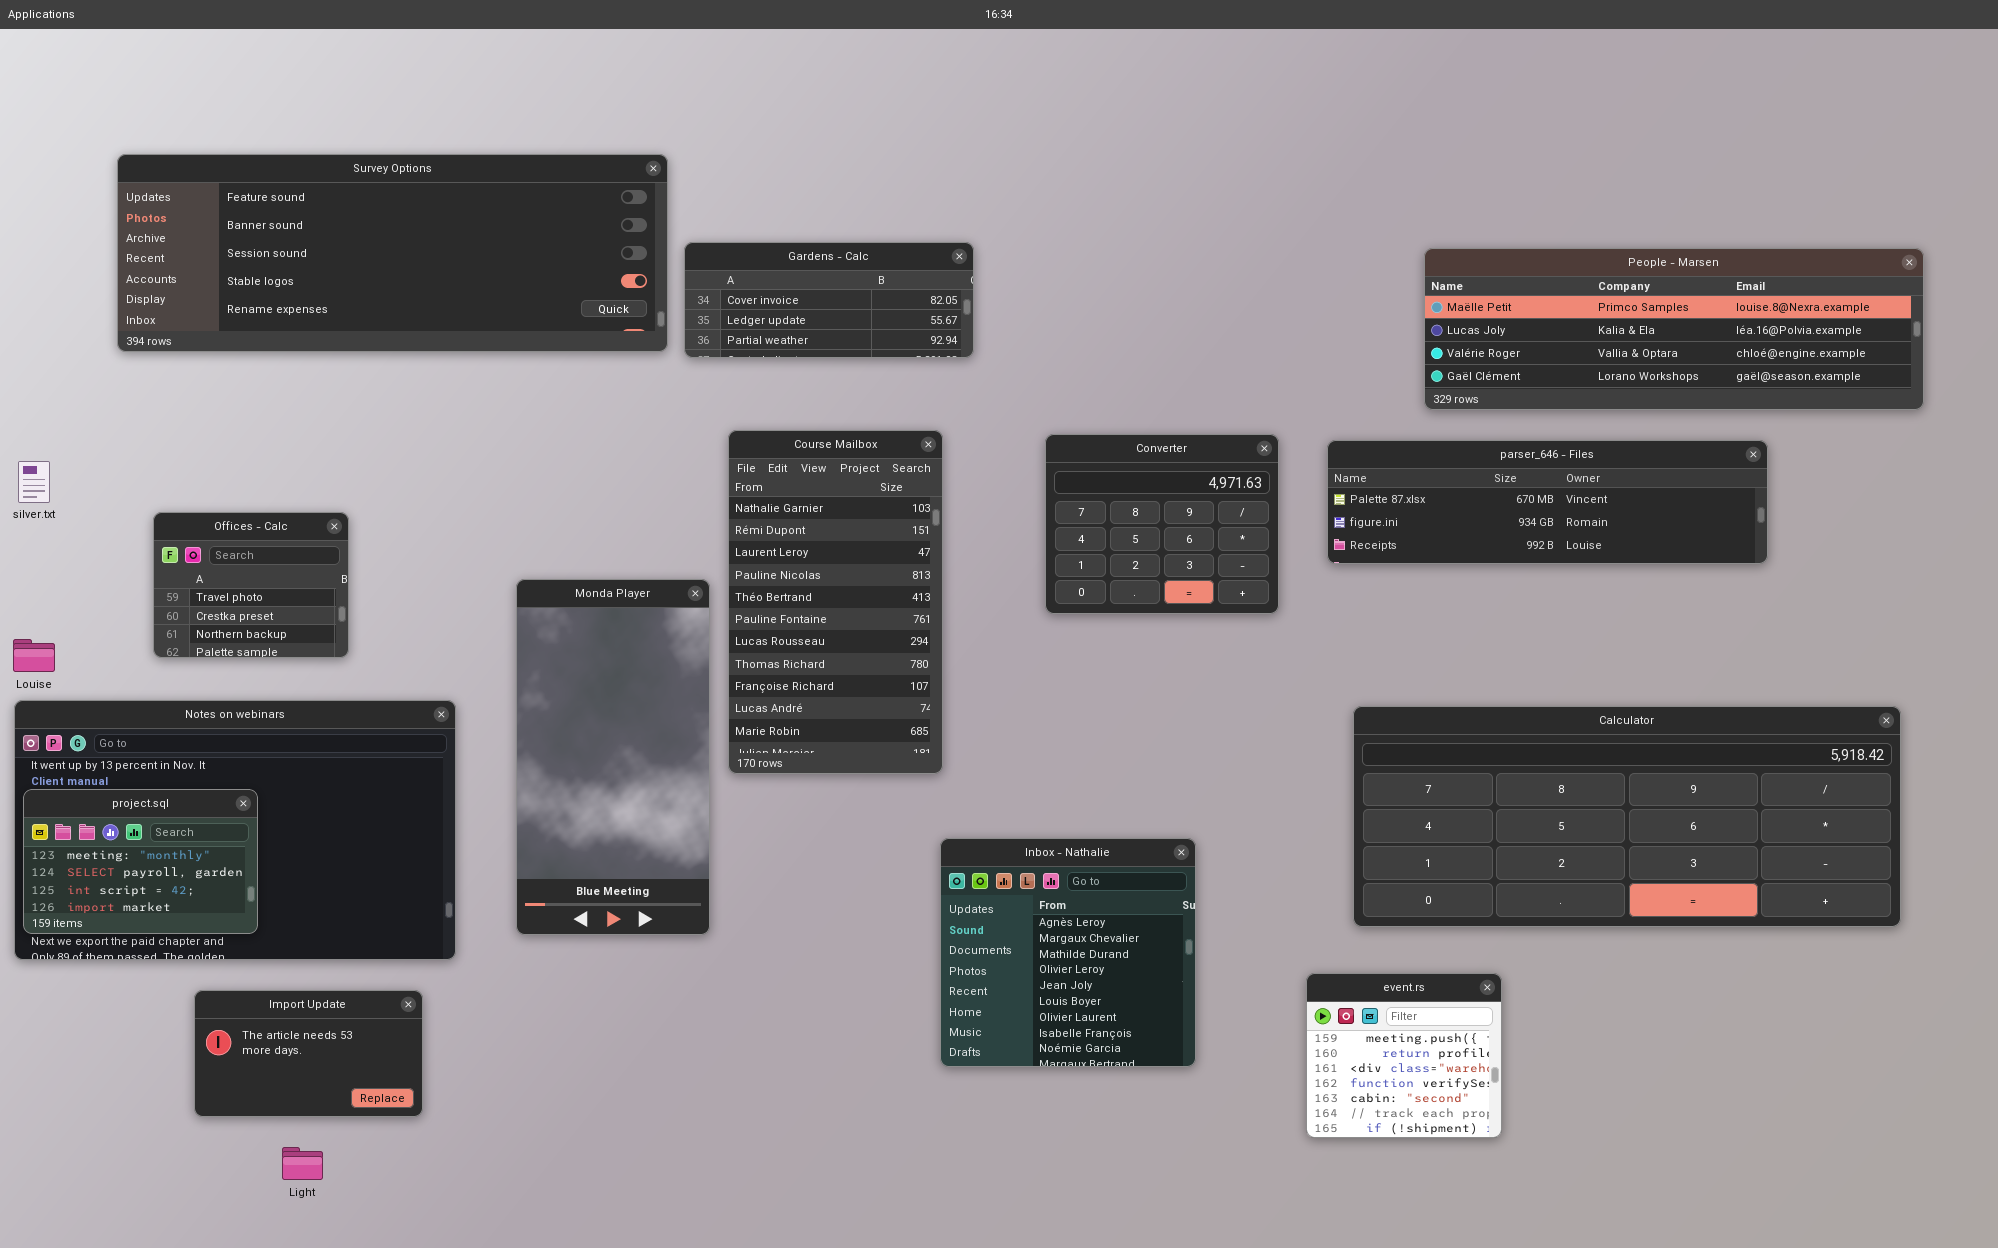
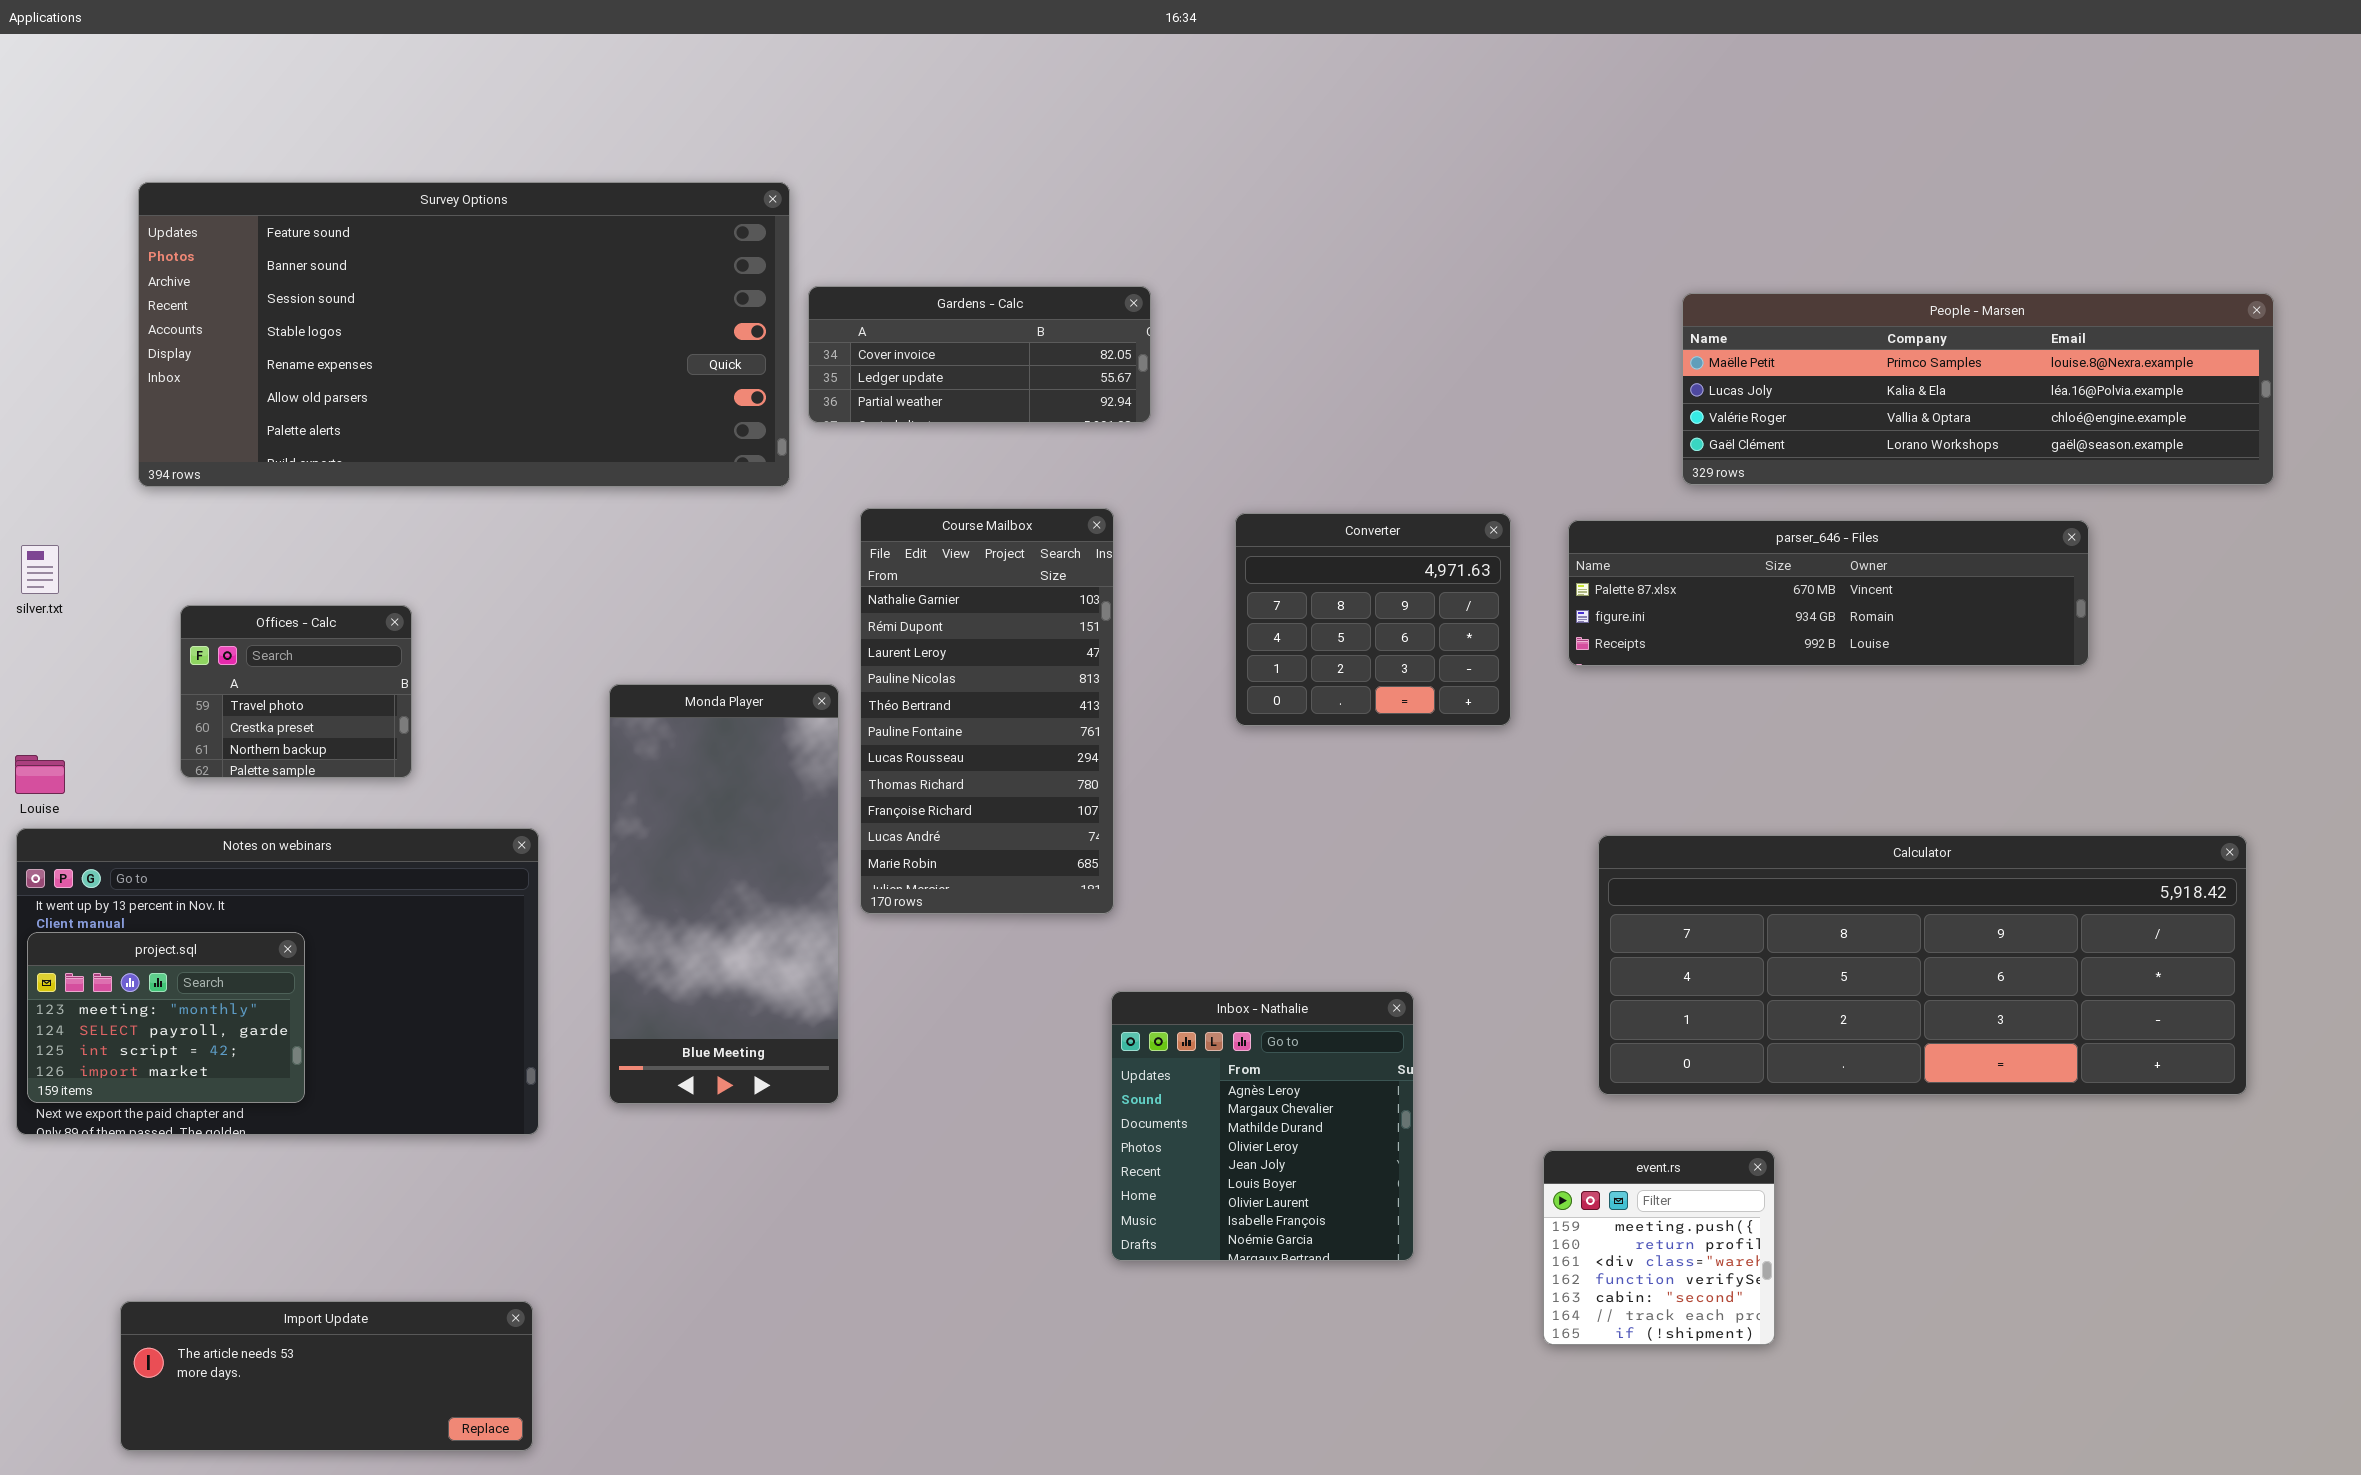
Survey Options: [117,154,668,352] -> [138,182,790,487], resized
Import Update: [194,990,423,1117] -> [120,1301,533,1451], moved, resized

